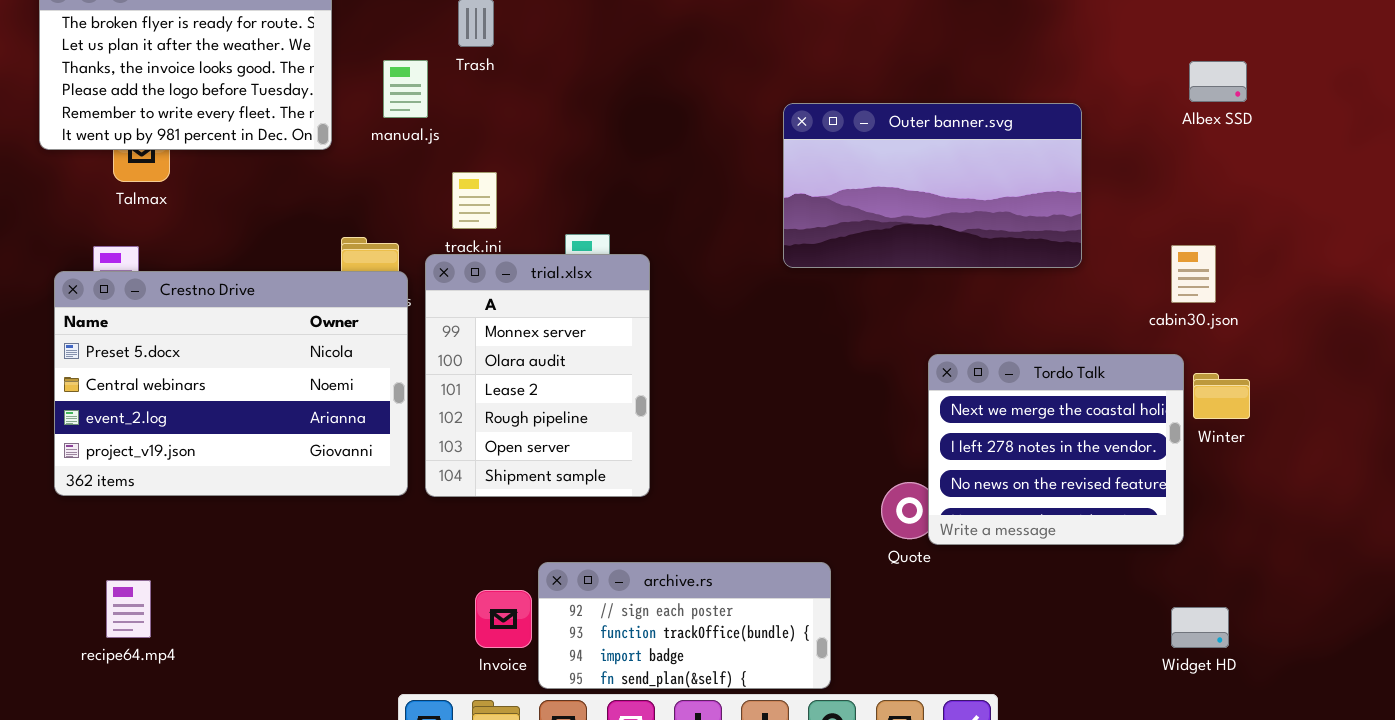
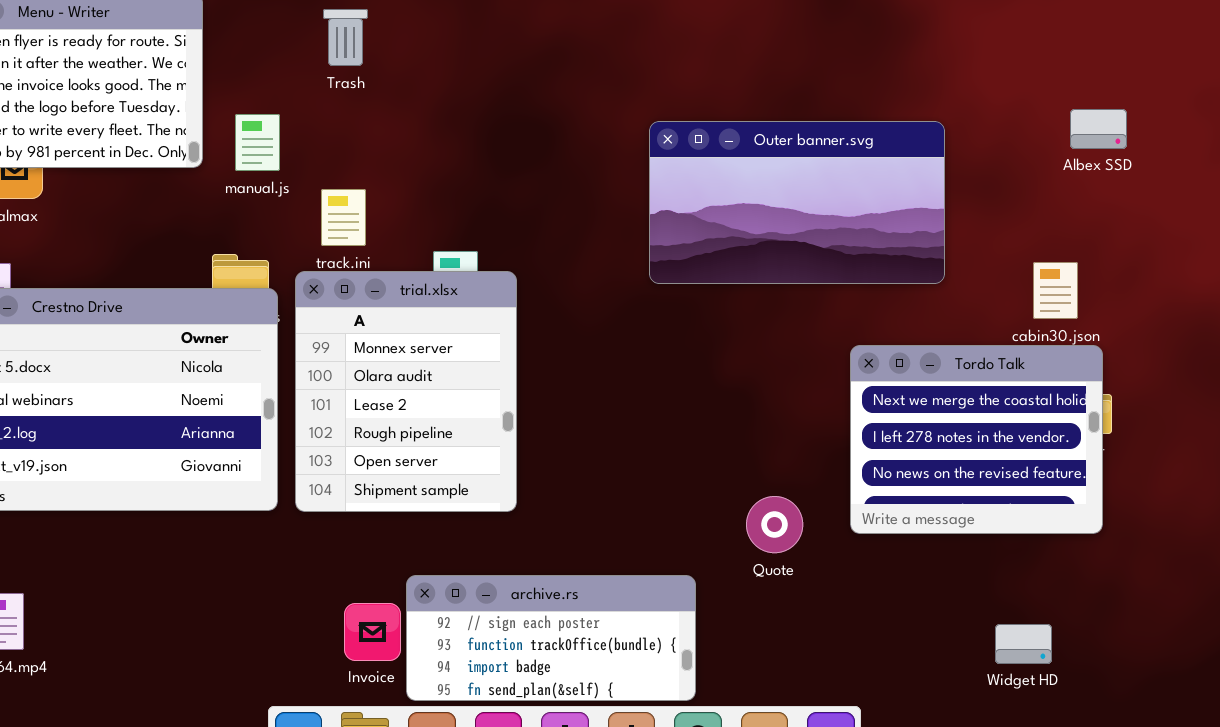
manual.js: [383,60,428,118] -> [235,114,280,171], moved
Albex SSD: [1189,61,1247,102] -> [1070,109,1127,149], moved
Tordo Talk: [928,354,1184,545] -> [850,345,1103,534], moved
Widget HD: [1171,607,1229,648] -> [995,624,1052,664], moved

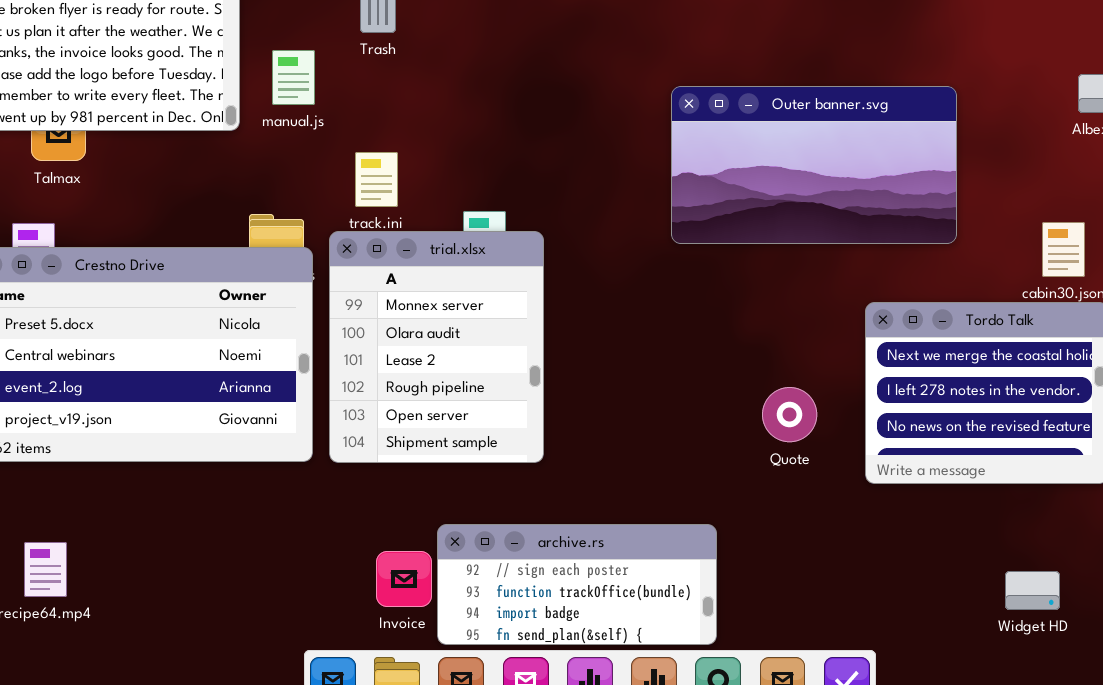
manual.js: [235,114,280,171] -> [272,50,315,105], moved
Quote: [746,496,803,553] -> [762,387,817,442], moved

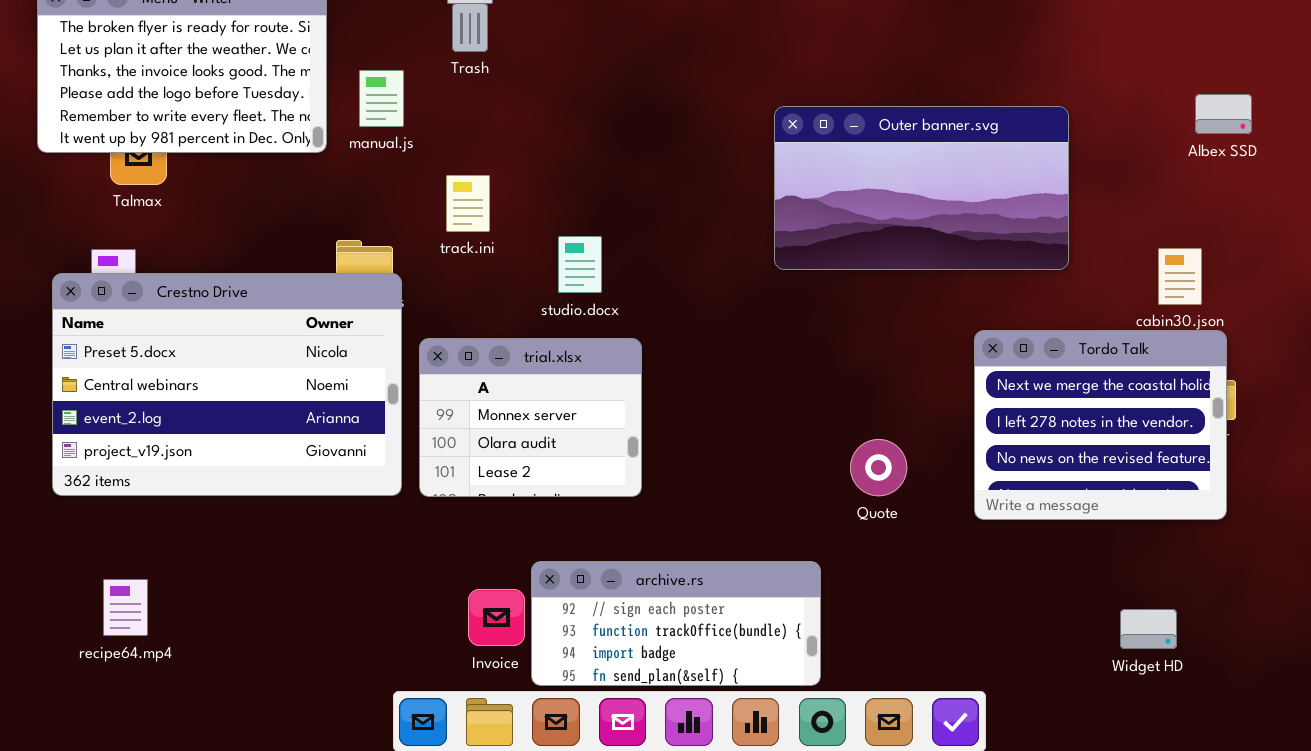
trial.xlsx: [329,231,544,463] -> [419,338,642,497], resized
Quote: [762,387,817,442] -> [850,439,907,496], moved

